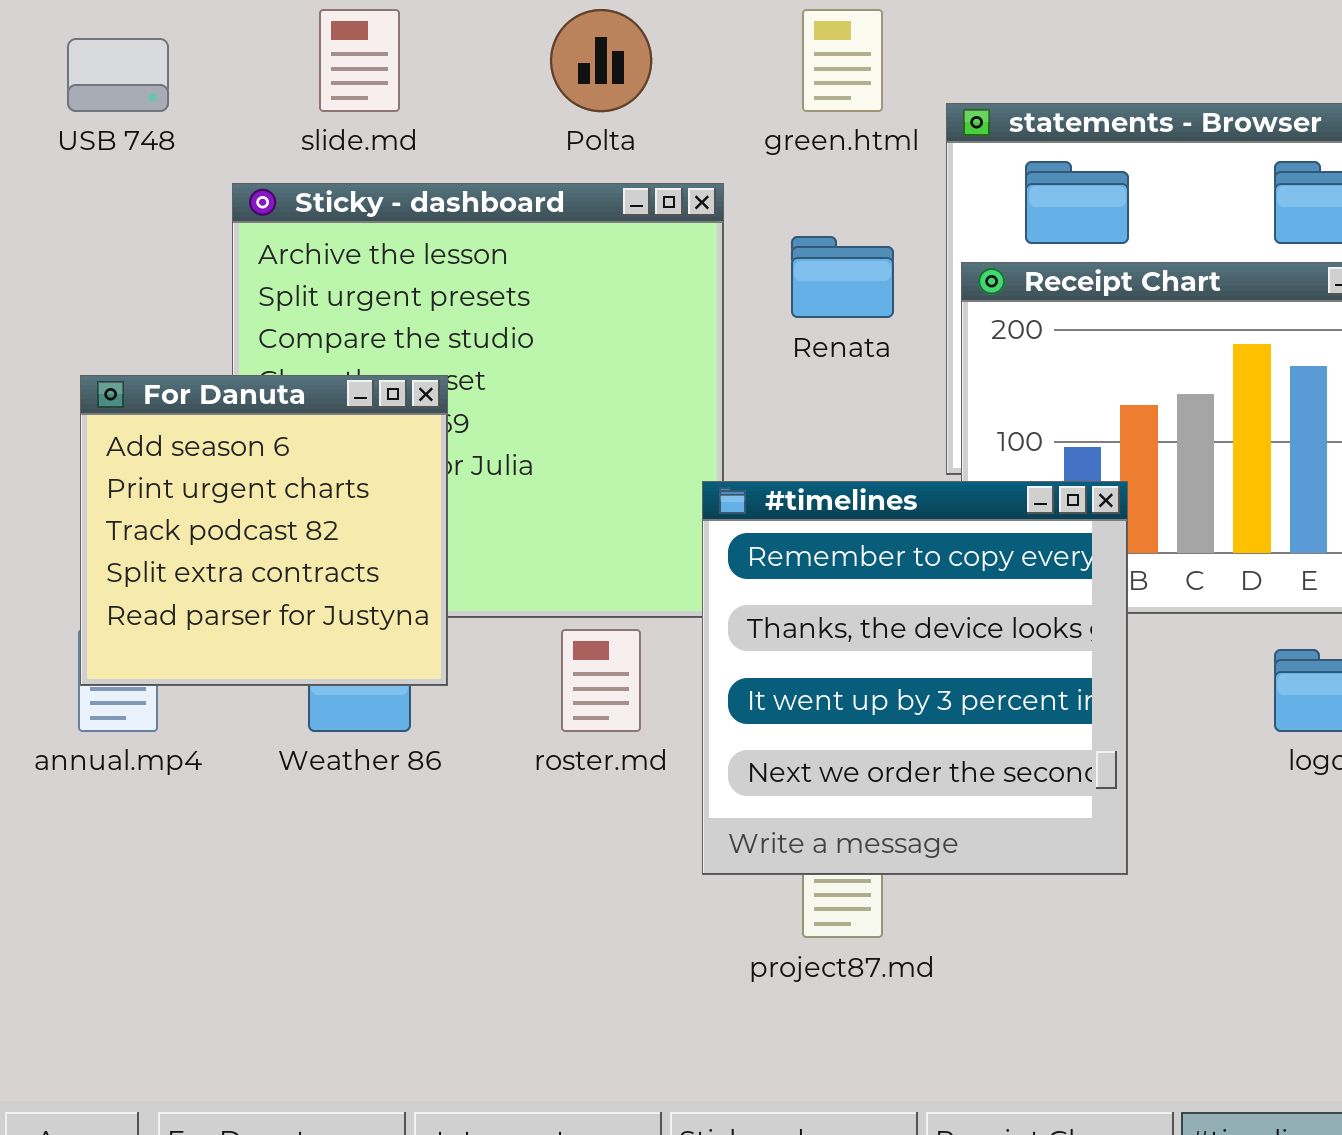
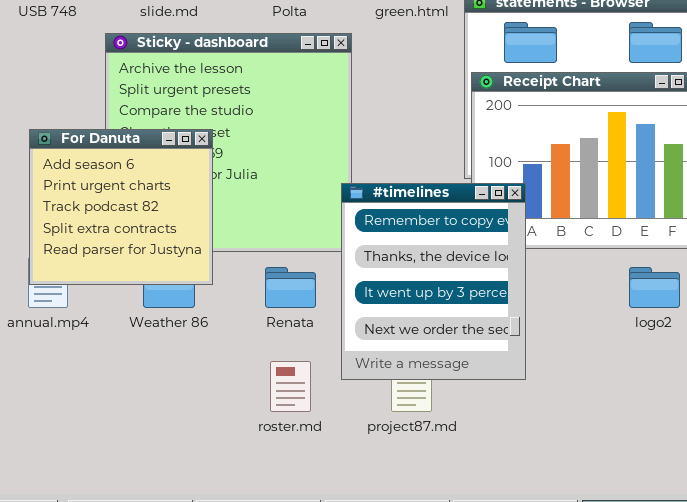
Renata: [791,236,894,318] -> [265,267,316,308], moved
#timelines: [702,481,1128,875] -> [341,183,526,380], resized
roster.md: [561,629,641,732] -> [270,361,311,412], moved

